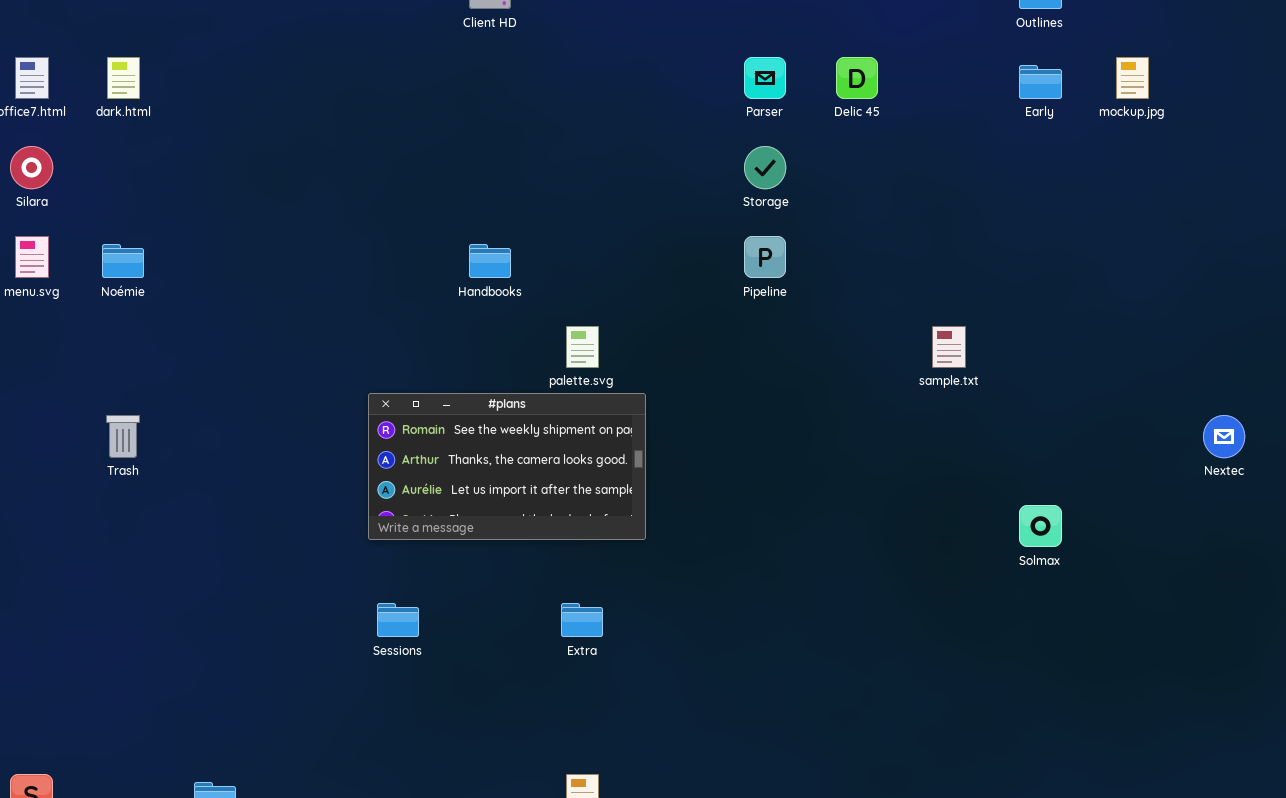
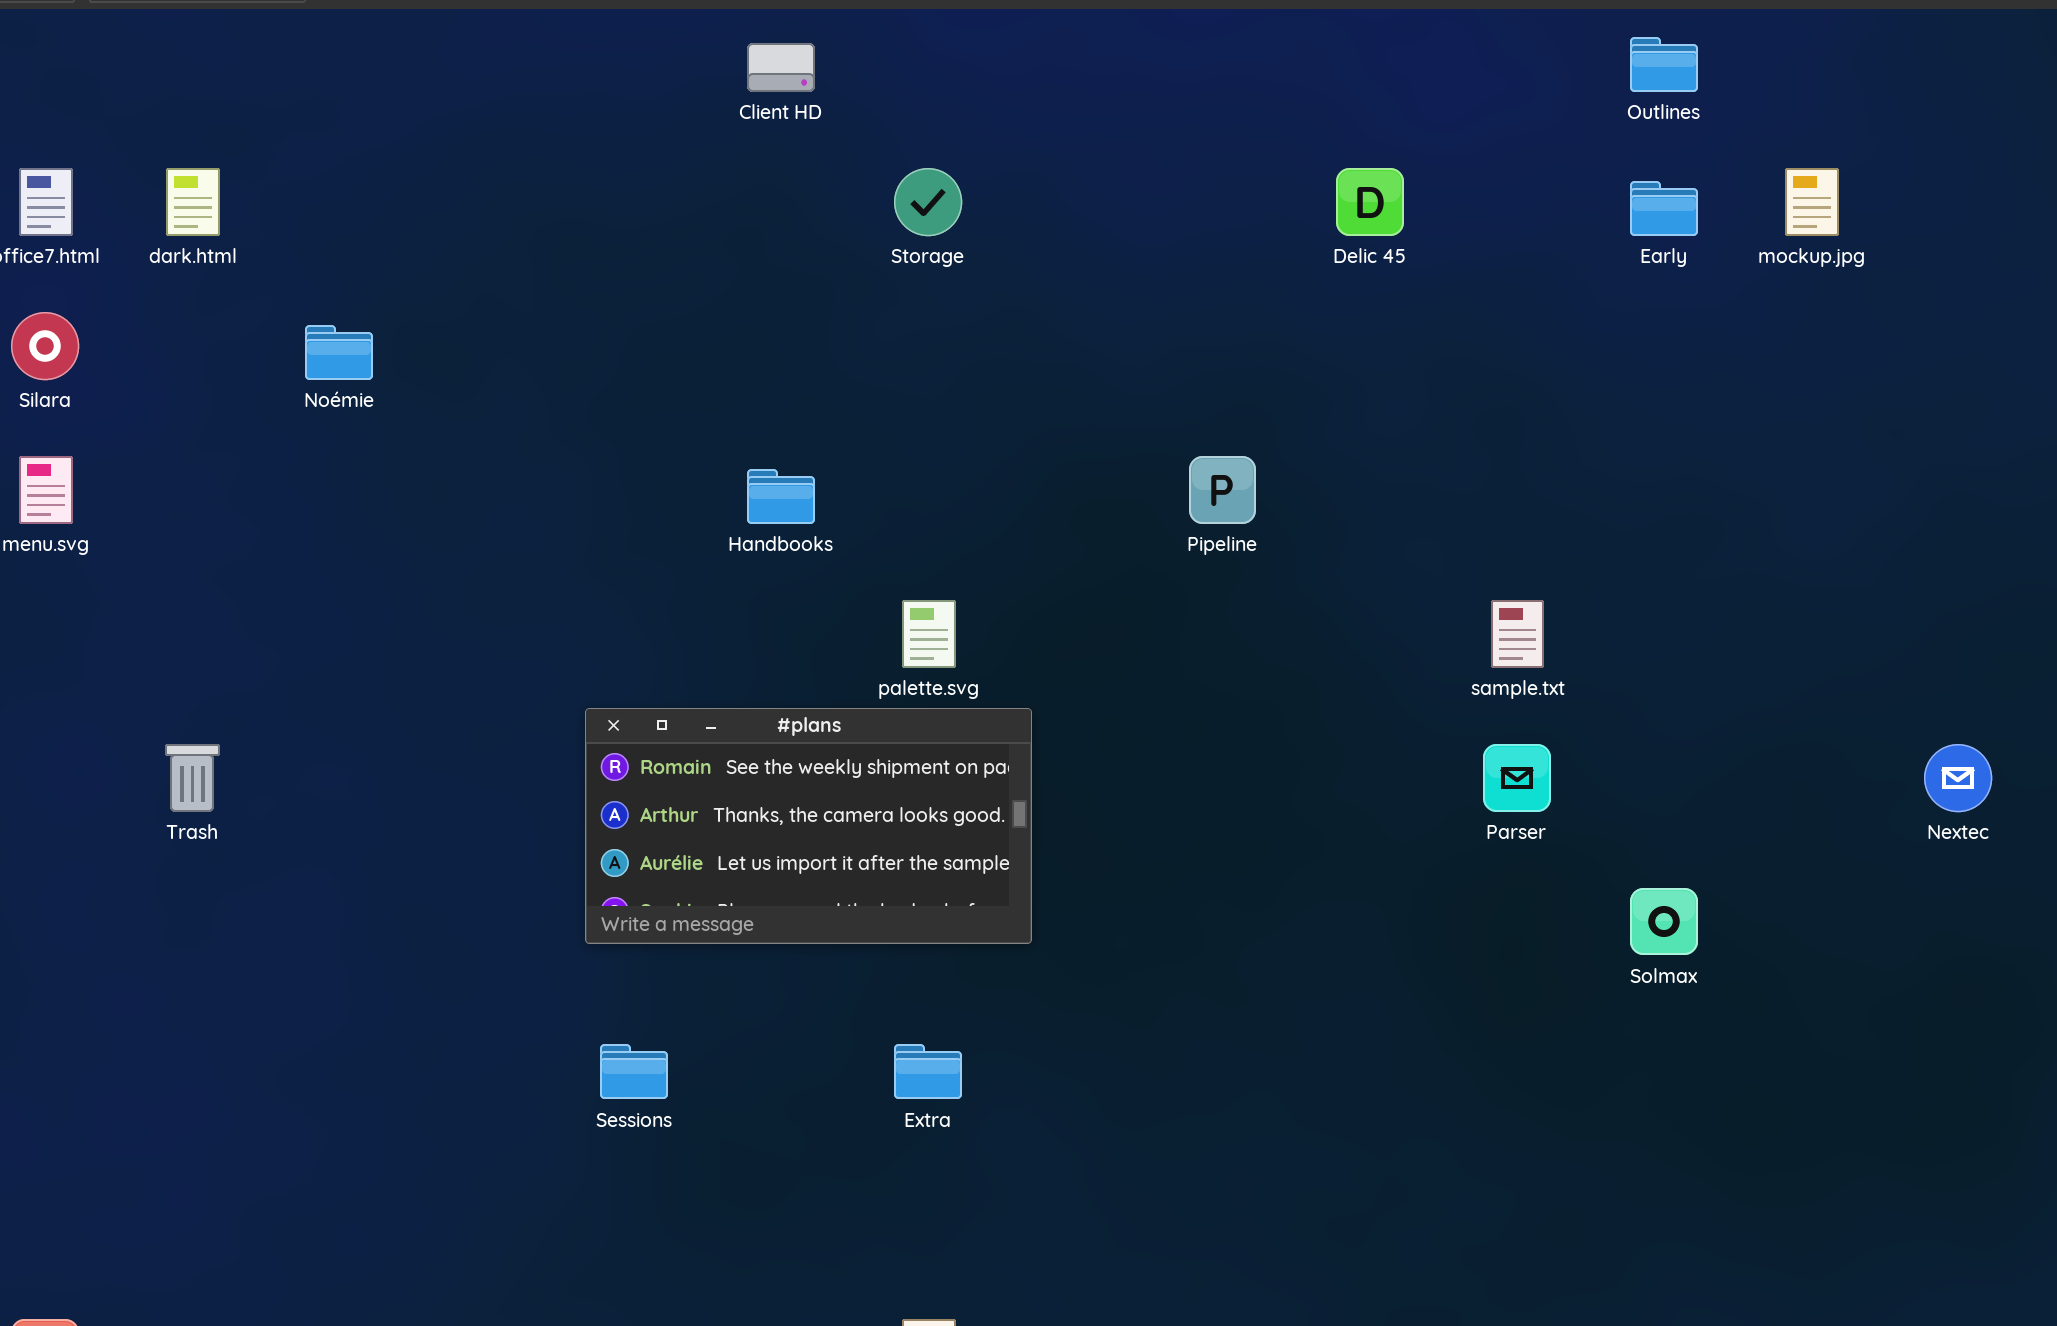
Parser: [744,57,786,99] -> [1483,744,1551,812], moved
Storage: [744,146,786,189] -> [894,168,962,236], moved
Noémie: [102,244,144,278] -> [305,325,373,380], moved

